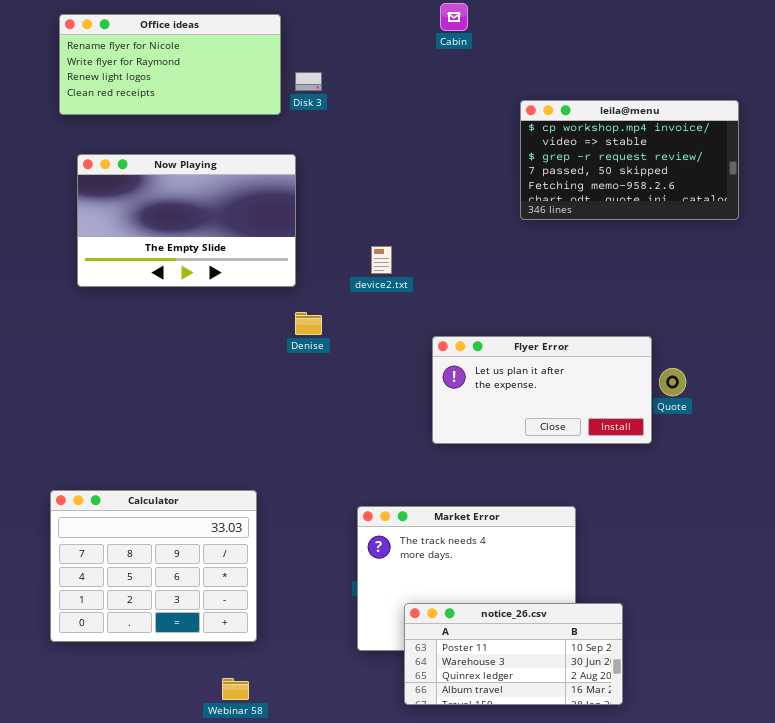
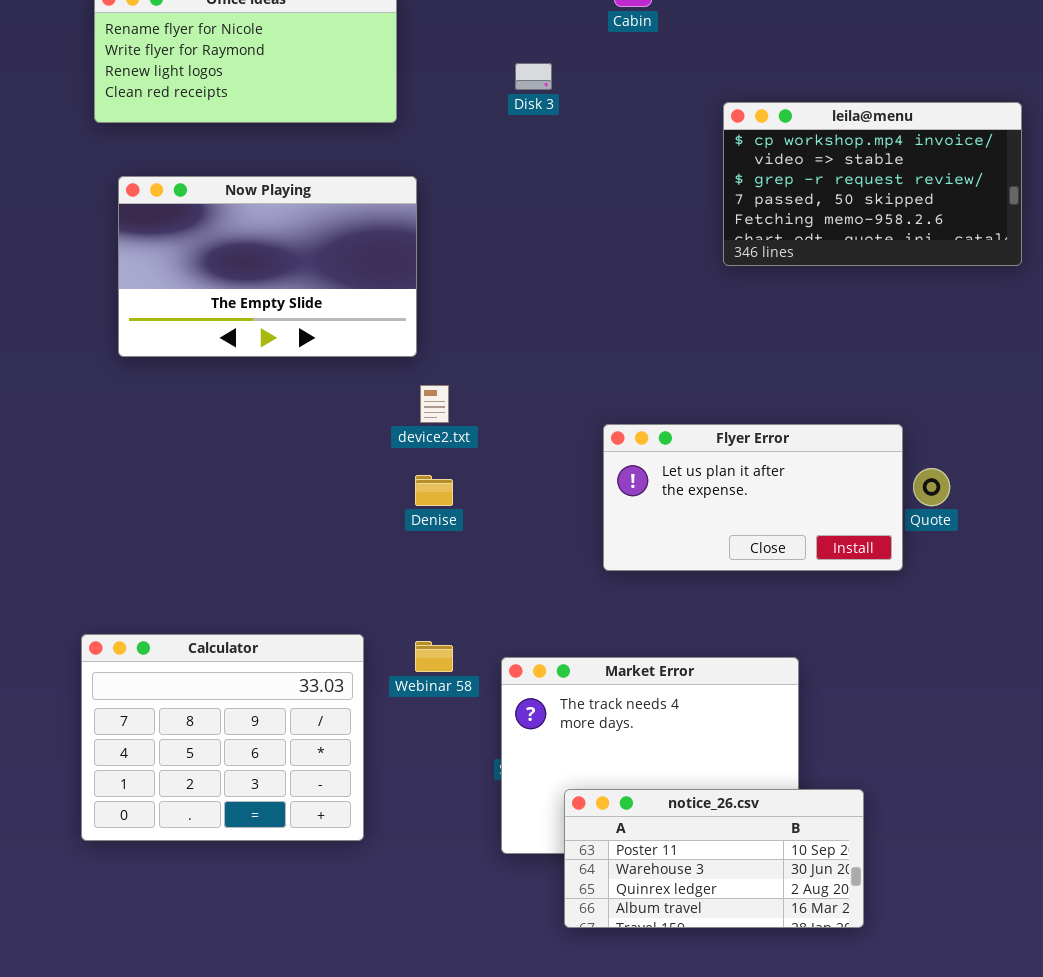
Disk 3: [295,72,322,91] -> [515,63,552,90], moved
device2.txt: [371,246,392,274] -> [420,385,449,423], moved
Denise: [295,312,322,335] -> [415,475,453,506], moved
Webinar 58: [222,678,249,700] -> [415,641,453,672], moved

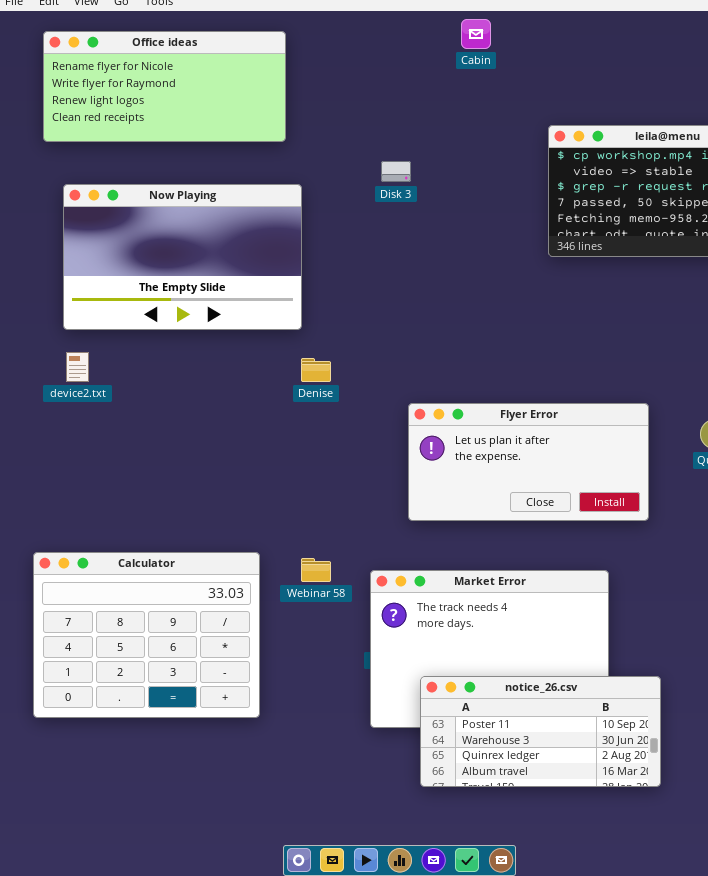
Disk 3: [515,63,552,90] -> [381,161,411,182], moved
device2.txt: [420,385,449,423] -> [66,352,89,382], moved
Flyer Error: [603,424,903,571] -> [408,403,649,521], moved
Denise: [415,475,453,506] -> [301,358,331,382], moved

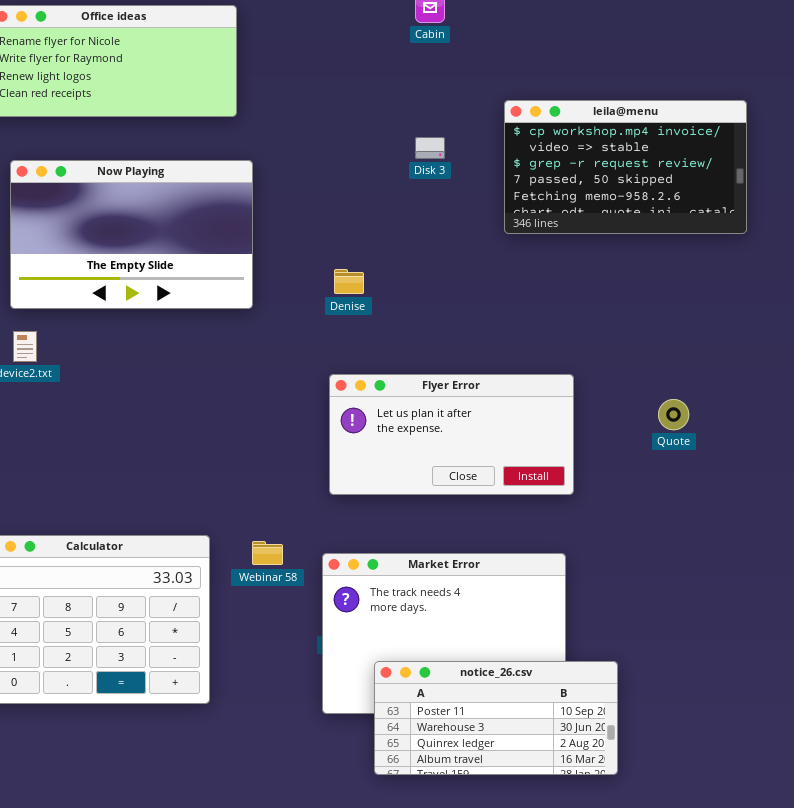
Disk 3: [381,161,411,182] -> [415,137,445,159], moved
Denise: [301,358,331,382] -> [334,269,364,294], moved
Flyer Error: [408,403,649,521] -> [329,374,574,495], moved

